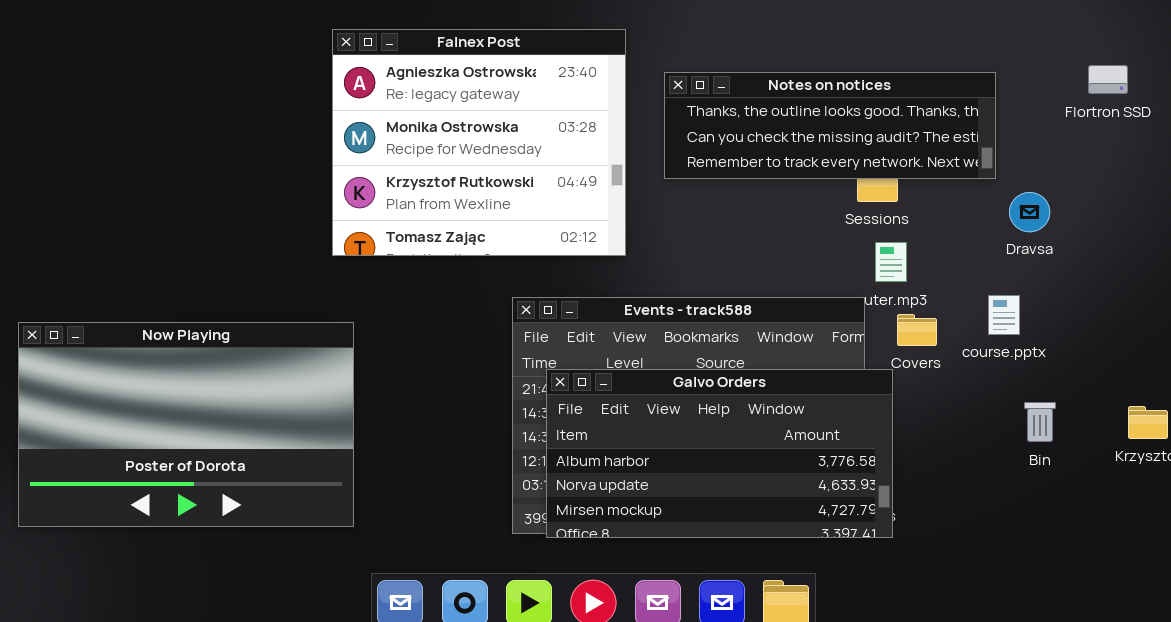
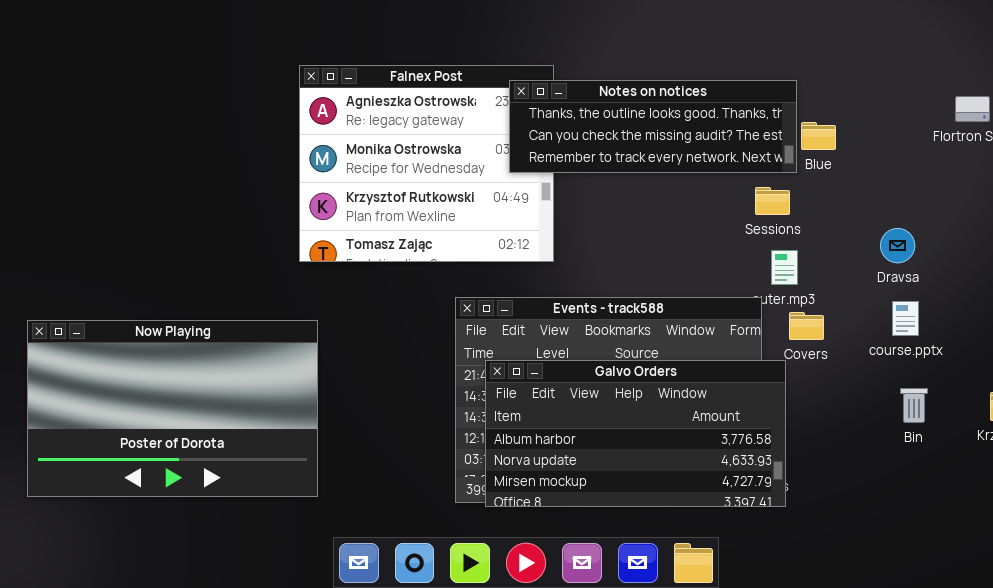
Notes on notices: [664,72,996,179] -> [509,80,797,173], moved
Dravsa: [1009,192,1050,232] -> [880,228,915,263], moved
course.pptx: [988,295,1020,335] -> [892,301,919,336], moved

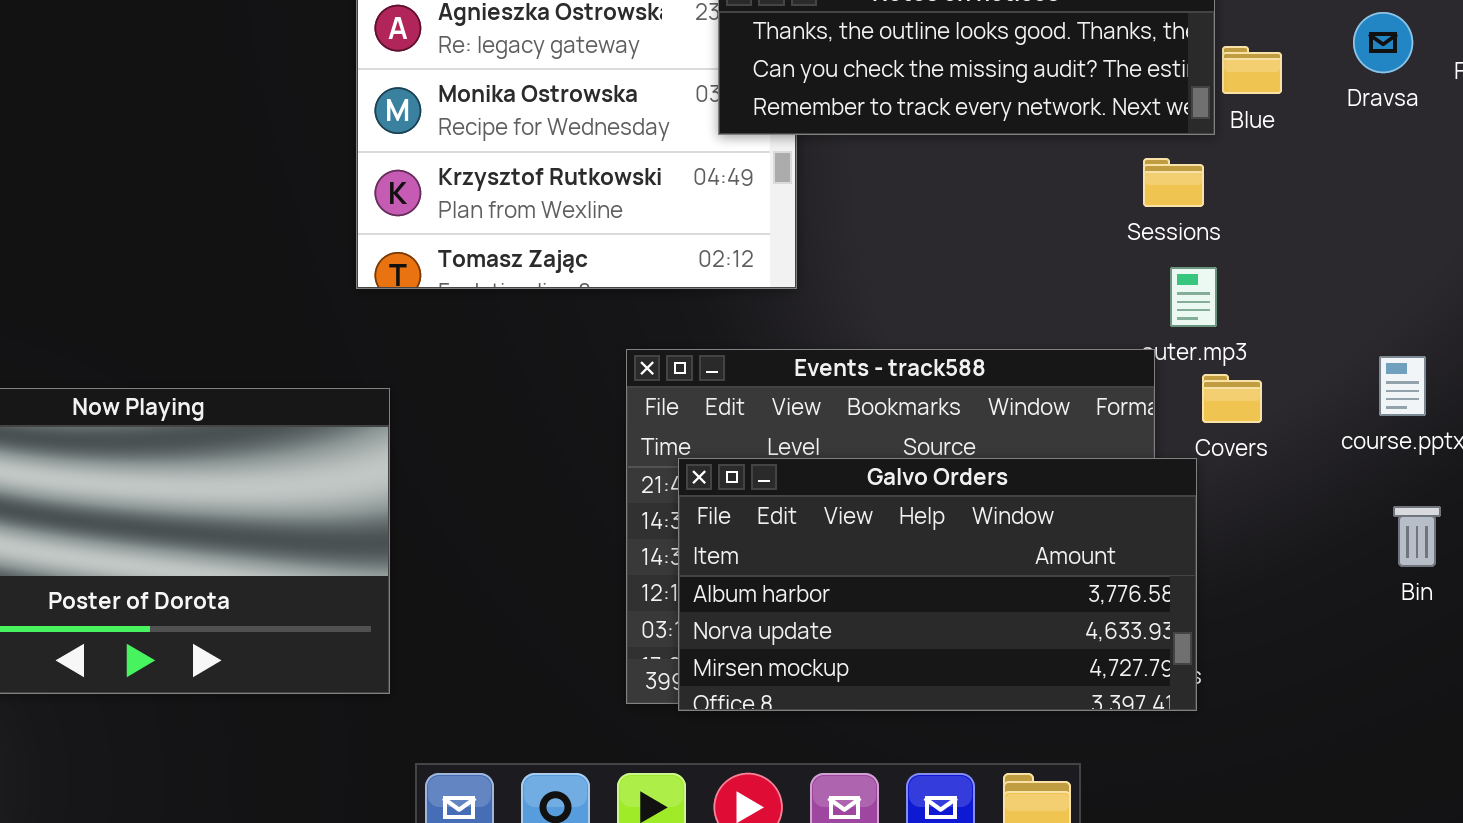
Dravsa: [880,228,915,263] -> [1353,12,1413,73], moved

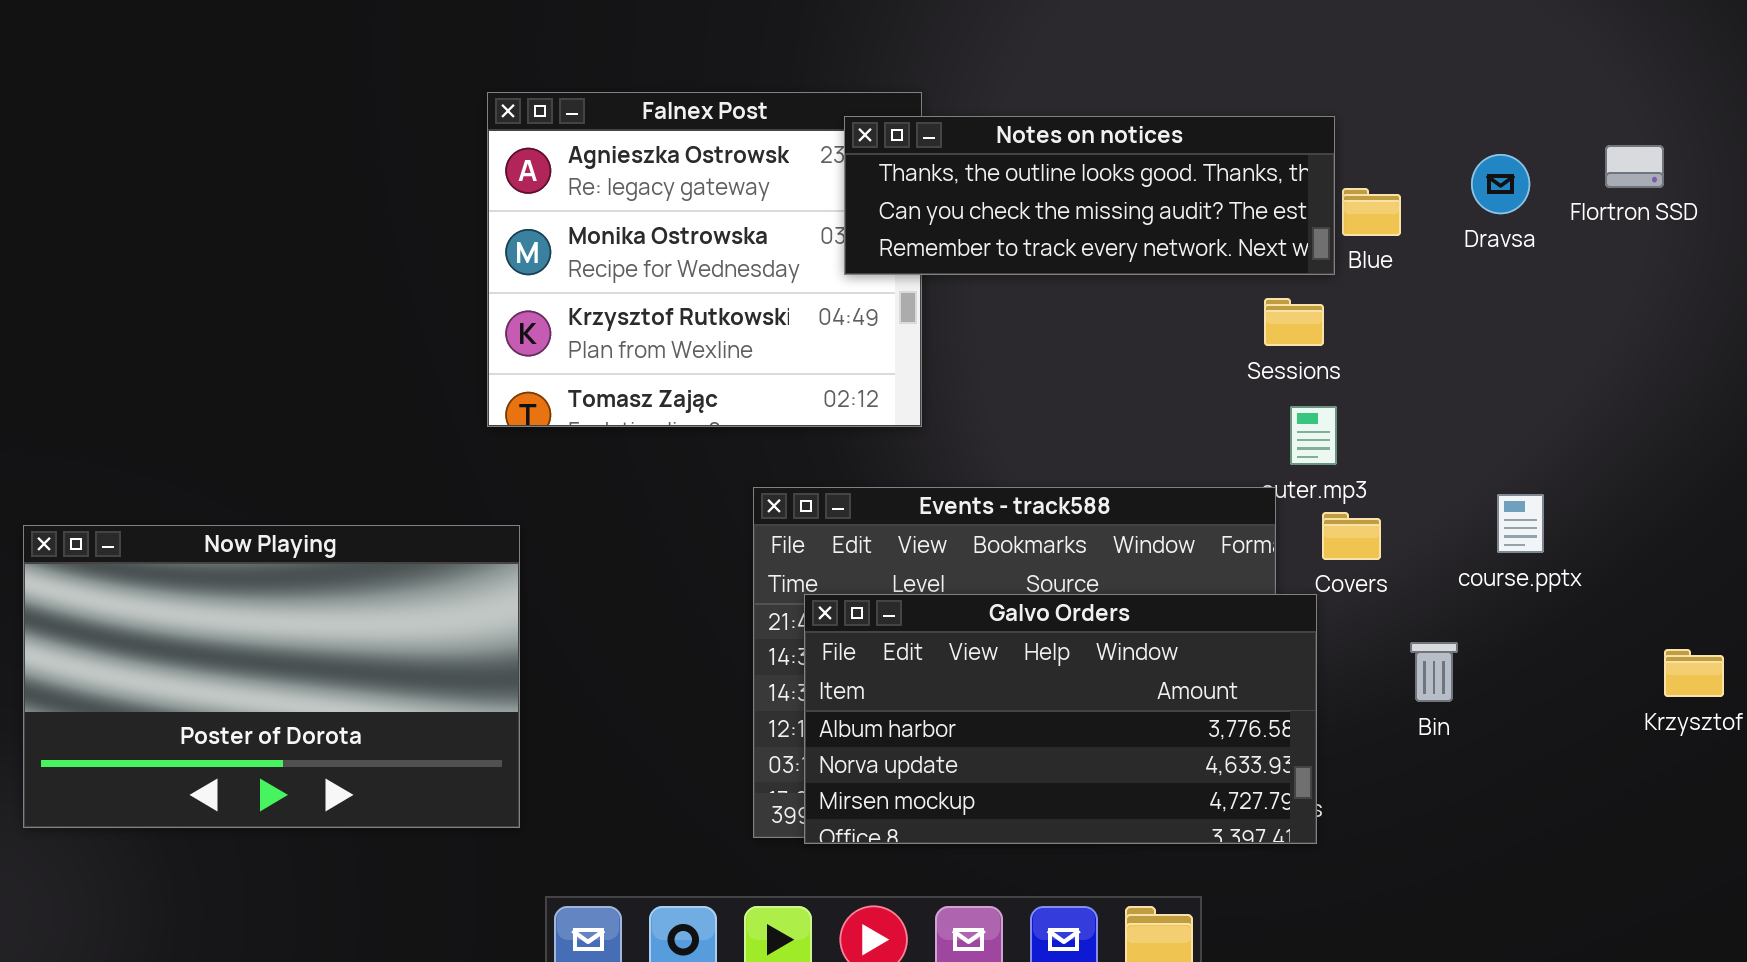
Bin: [1393,506,1441,567] -> [1410,642,1458,702], moved

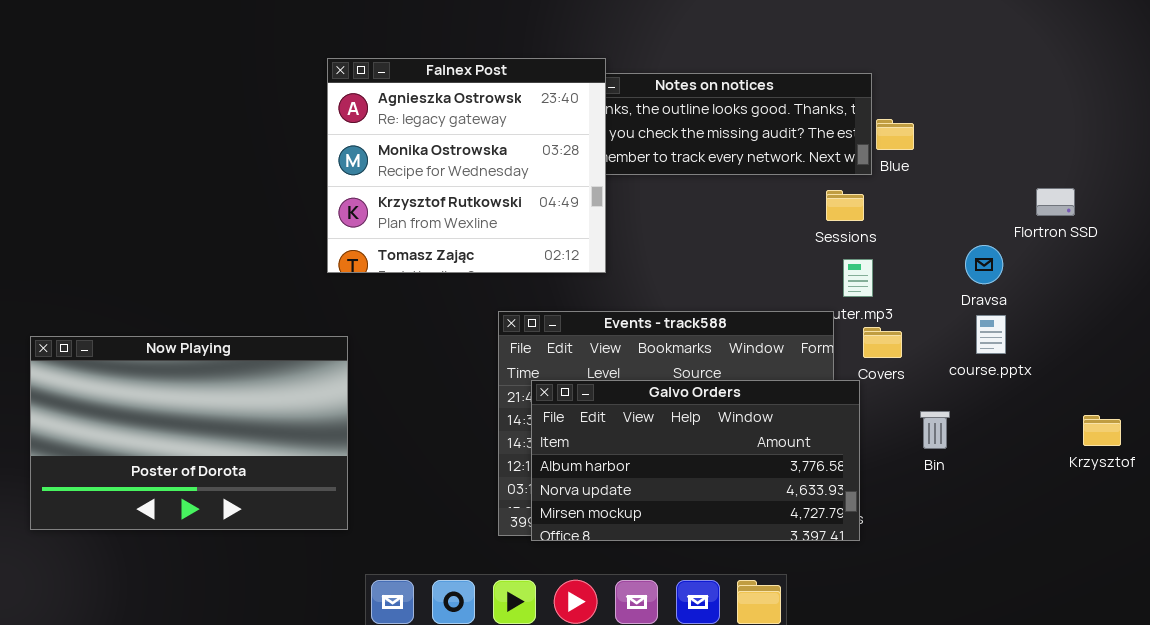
Falnex Post: [487,92,922,427] -> [327,58,606,273], raised
Flortron SSD: [1605,145,1664,188] -> [1036,188,1075,216], moved
Dravsa: [1471,154,1530,214] -> [965,245,1003,284], moved

